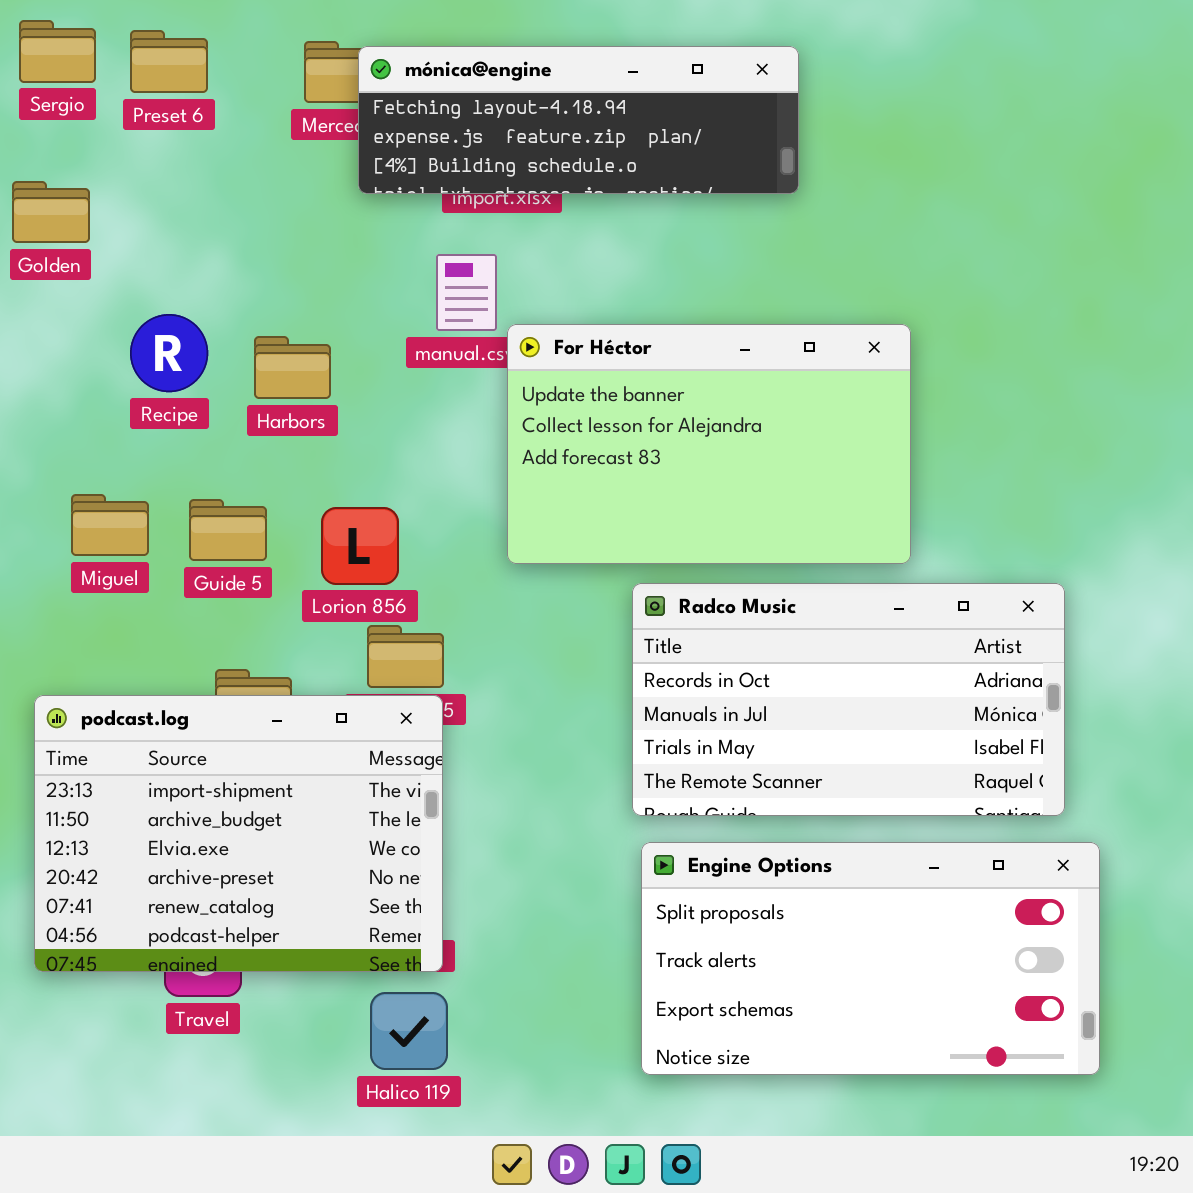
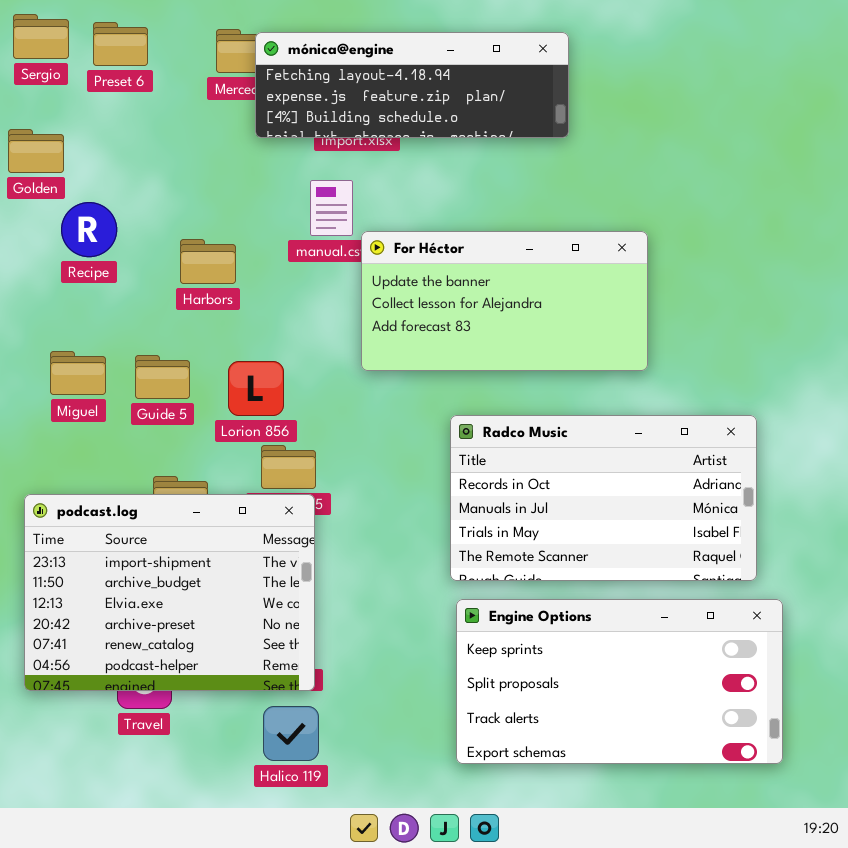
Recipe: [130,314,208,392] -> [61,202,117,257], moved
For Héctor: [507,324,911,564] -> [361,231,648,371], resized
Engine Options: [641,842,1100,1075] -> [456,599,783,764], scrolled up 1 row

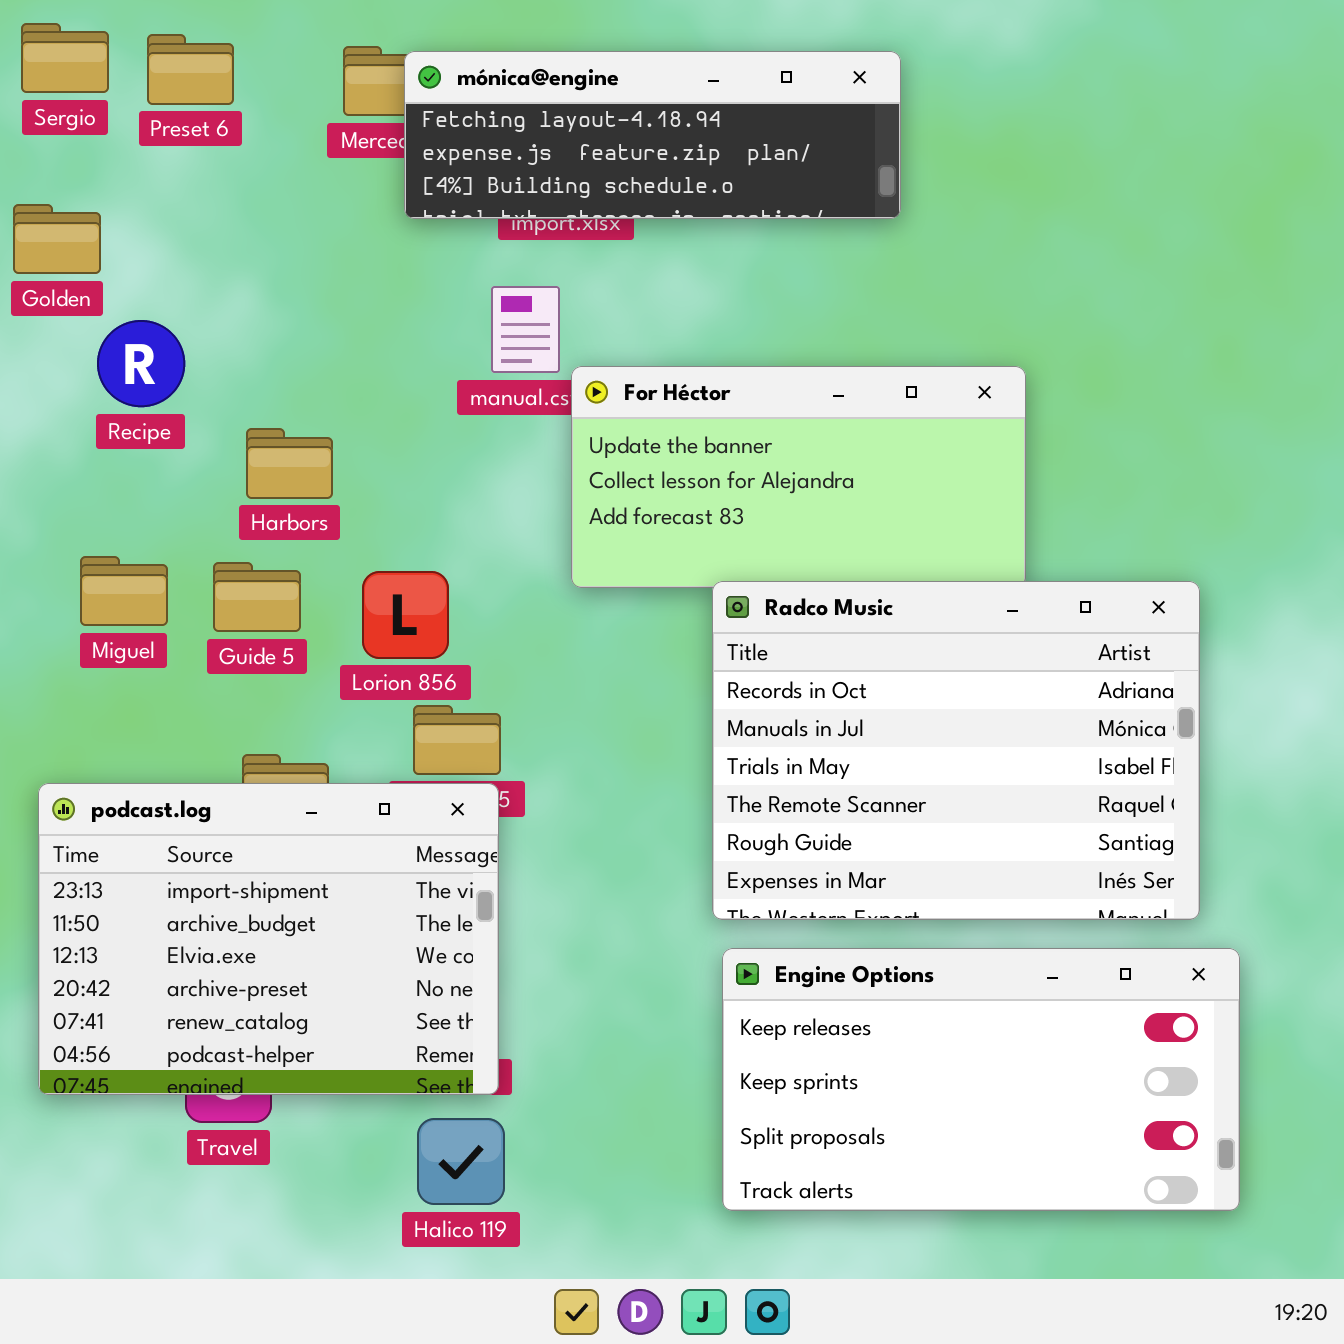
Harbors: [180,239,236,284] -> [246,428,333,499], moved
Radco Music: [450,415,757,581] -> [712,581,1200,920], resized
Engine Options: [456,599,783,764] -> [722,948,1240,1211], scrolled up 1 row

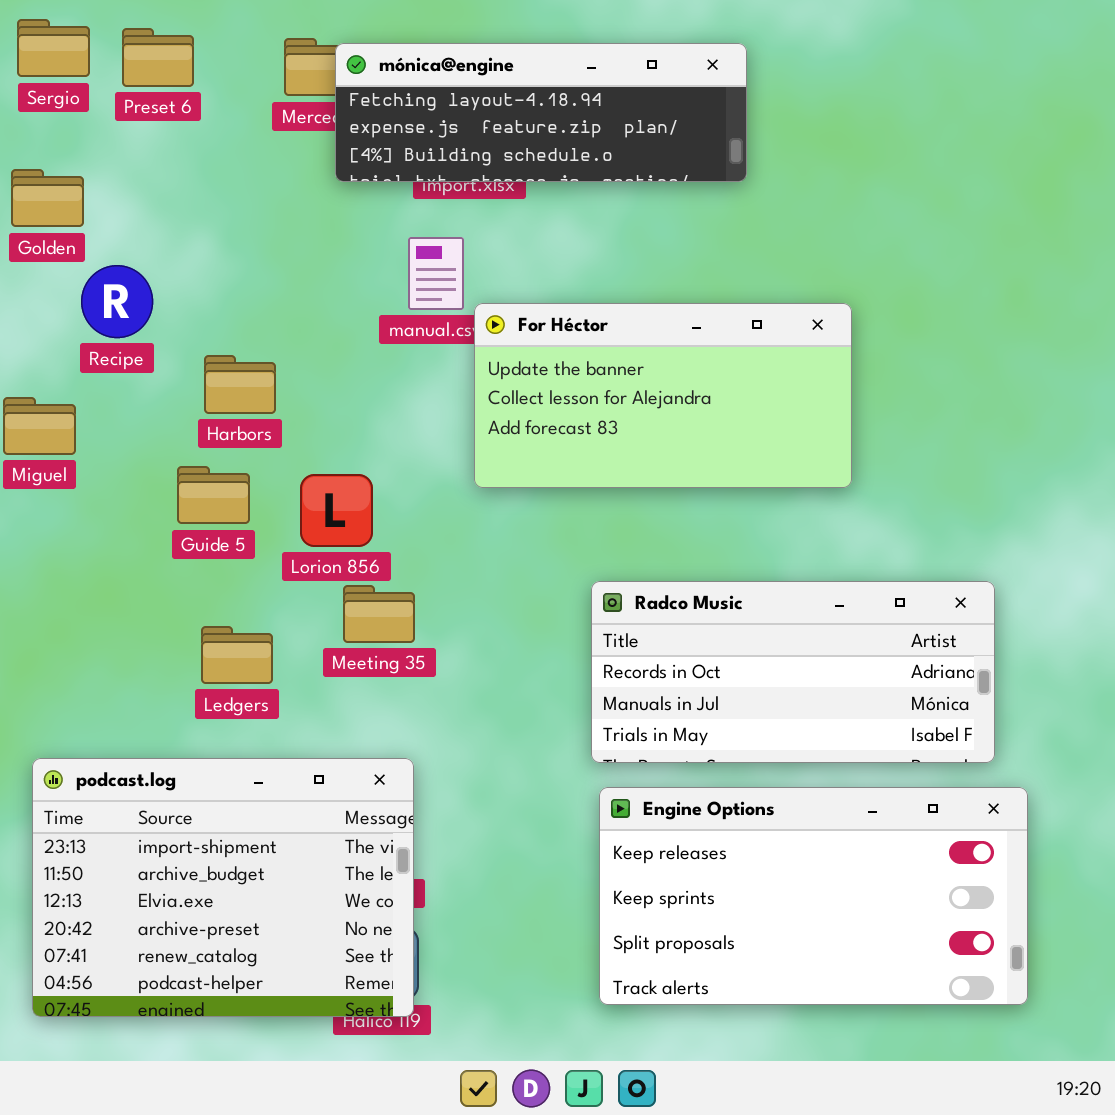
Miguel: [80,556,168,626] -> [3,397,76,455], moved
Radco Music: [712,581,1200,920] -> [591,581,995,763], resized
podcast.log: [38,783,499,1095] -> [32,758,414,1017], moved

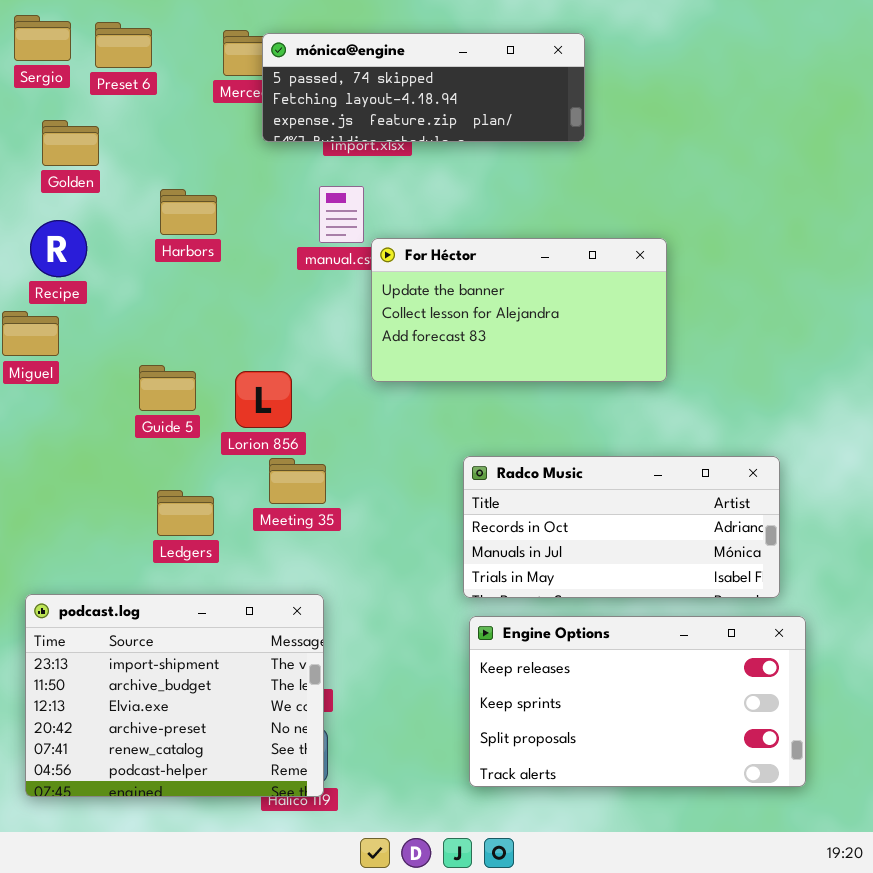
mónica@engine: [335,43,747,182] -> [262,33,585,142], scrolled up 1 row
Golden: [11,169,84,227] -> [42,120,99,166], moved
Recipe: [81,265,153,338] -> [30,220,87,277], moved
Harbors: [204,355,276,414] -> [160,189,217,235], moved

